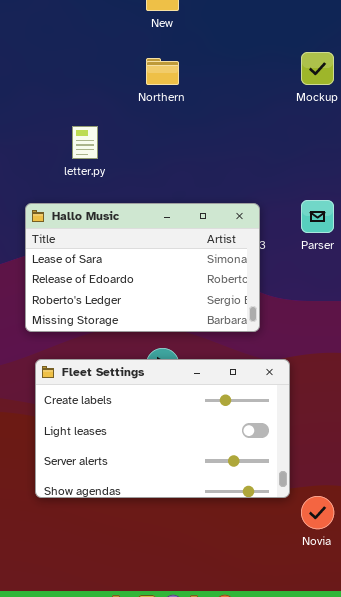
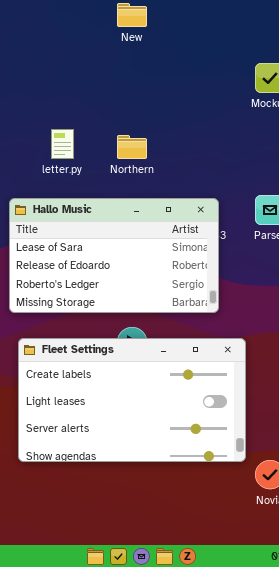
Northern: [146,58,179,85] -> [117,135,147,159], moved

